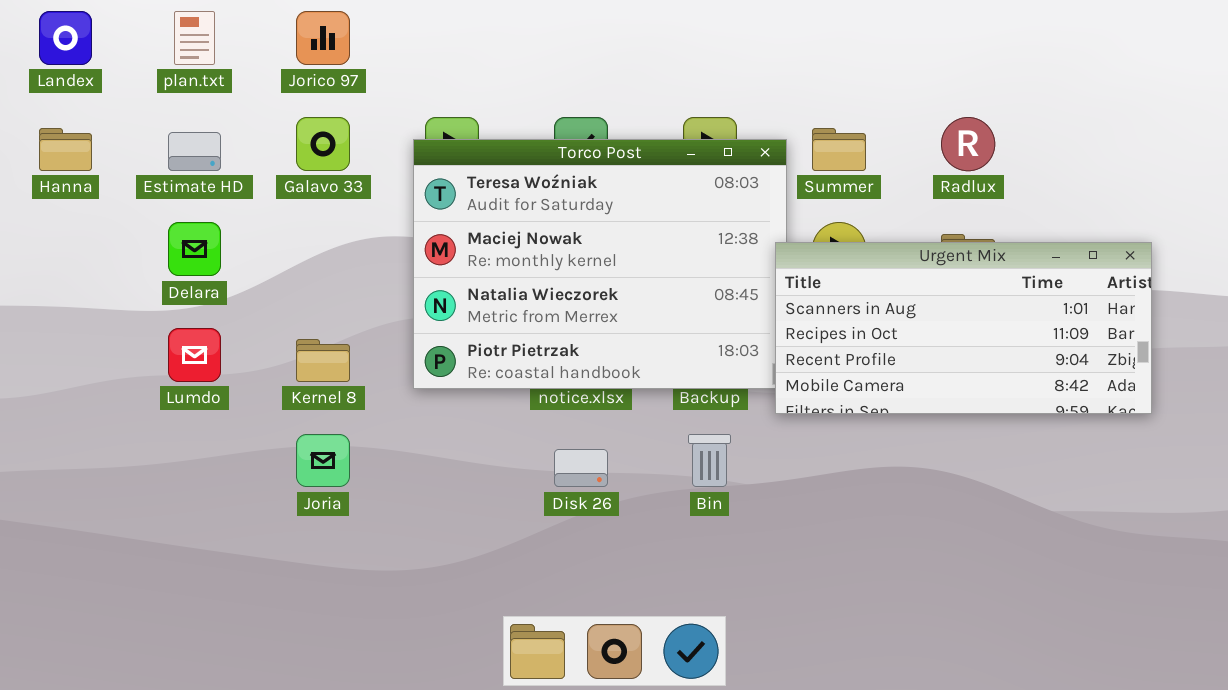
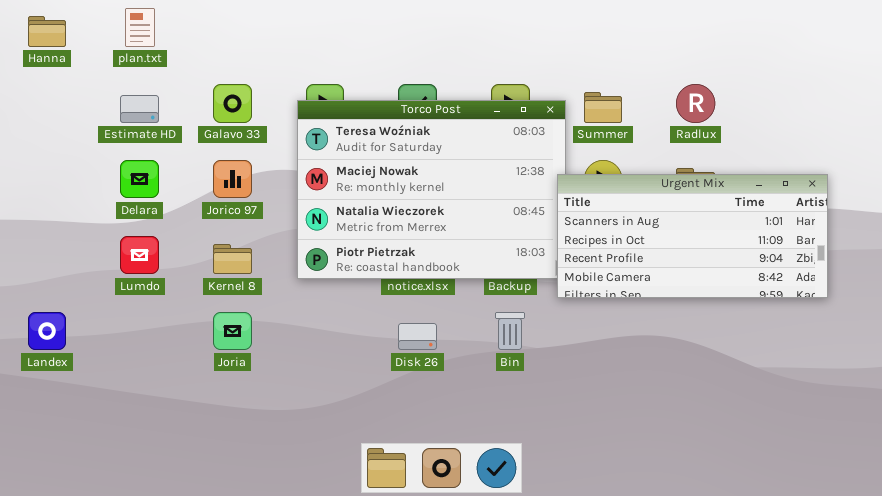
Landex: [39,11,92,65] -> [28,312,66,350], moved
Jorico 97: [296,11,350,65] -> [213,160,252,198], moved
Hanna: [39,128,92,171] -> [28,16,66,47], moved

